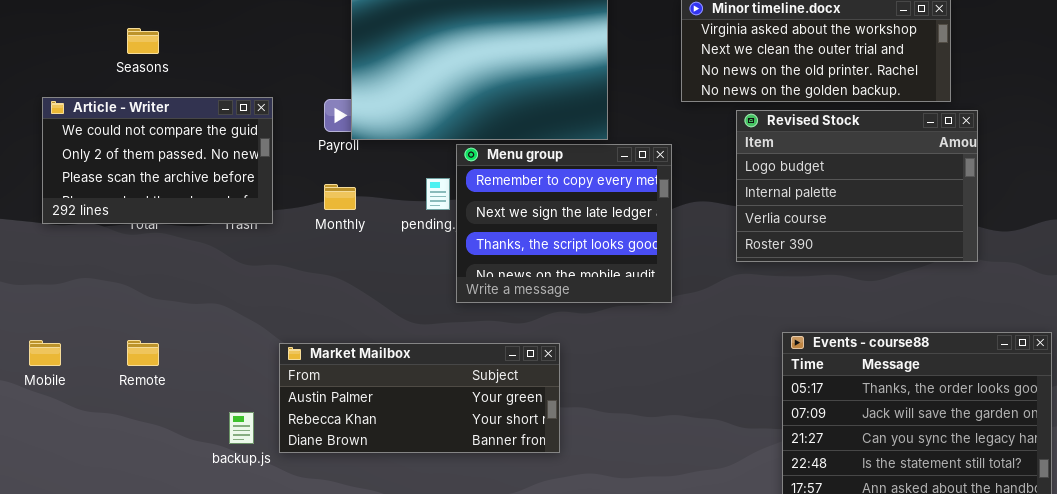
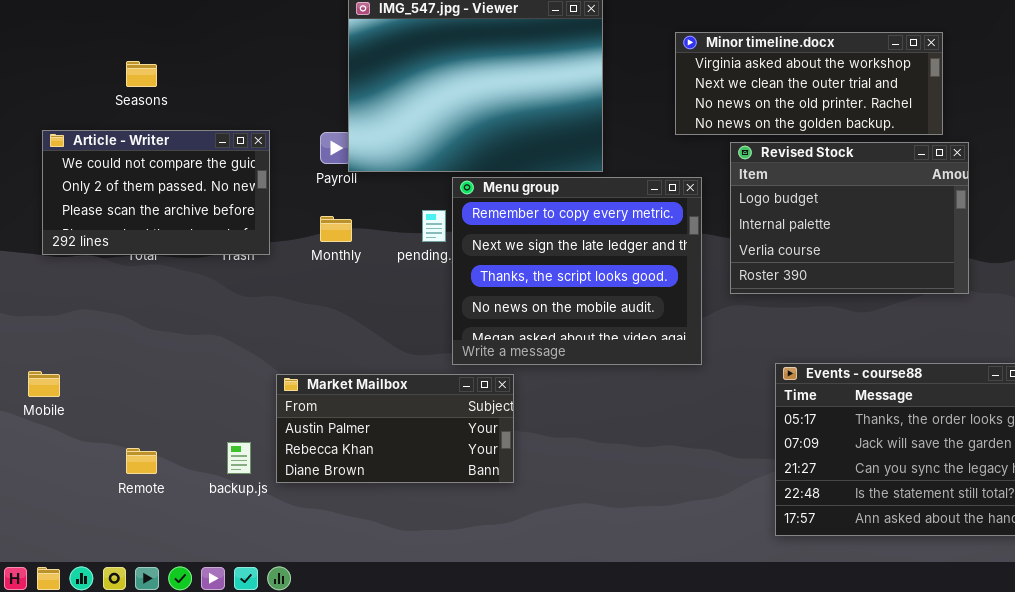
Menu group: [456,144,672,303] -> [452,177,702,365], resized
Remote: [127,340,159,366] -> [126,448,157,474], moved
Market Mailbox: [279,343,560,453] -> [276,374,514,483], resized

